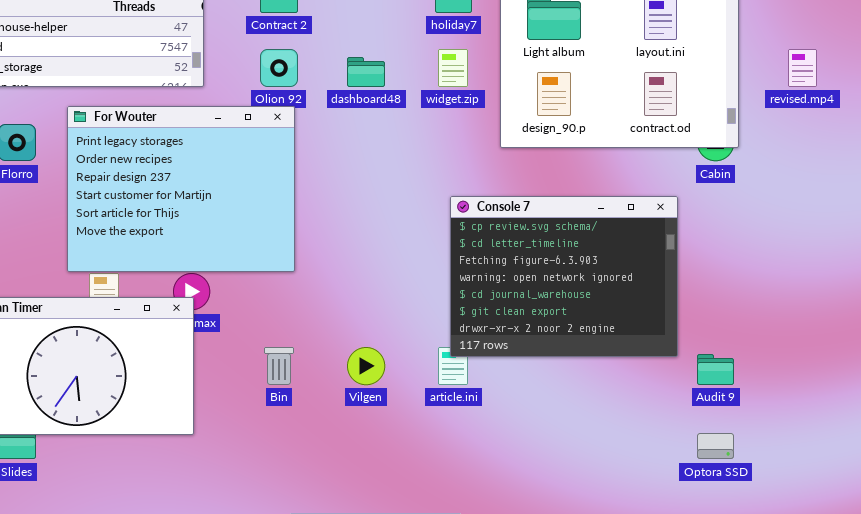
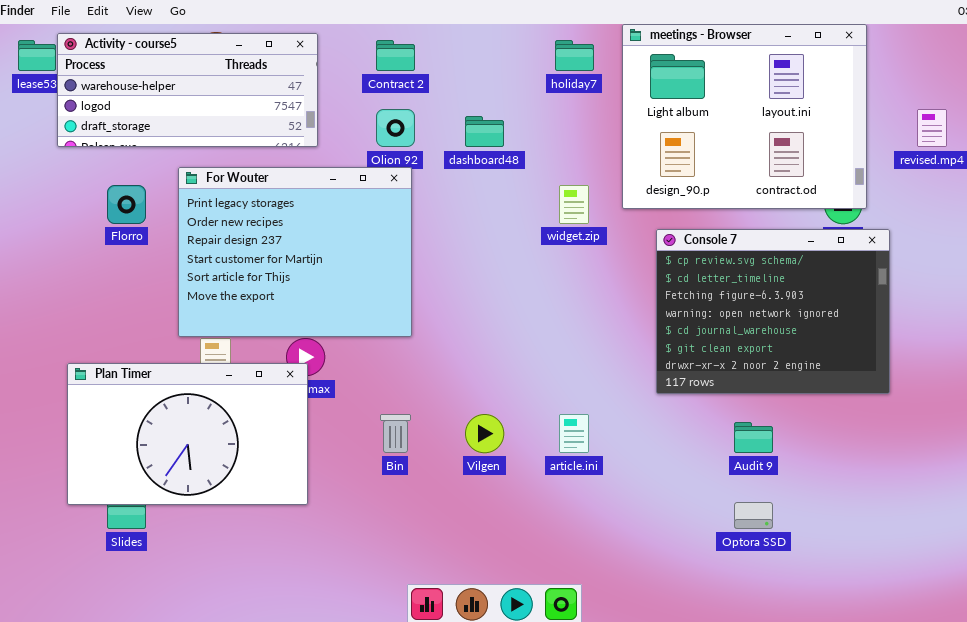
widget.zip: [438,49,468,87] -> [559,185,589,224], moved
Console 7: [450,196,678,357] -> [656,229,890,394], moved
Audit 9: [697,354,734,385] -> [734,422,773,453], moved
Optora SSD: [697,433,734,459] -> [734,502,773,529], moved

